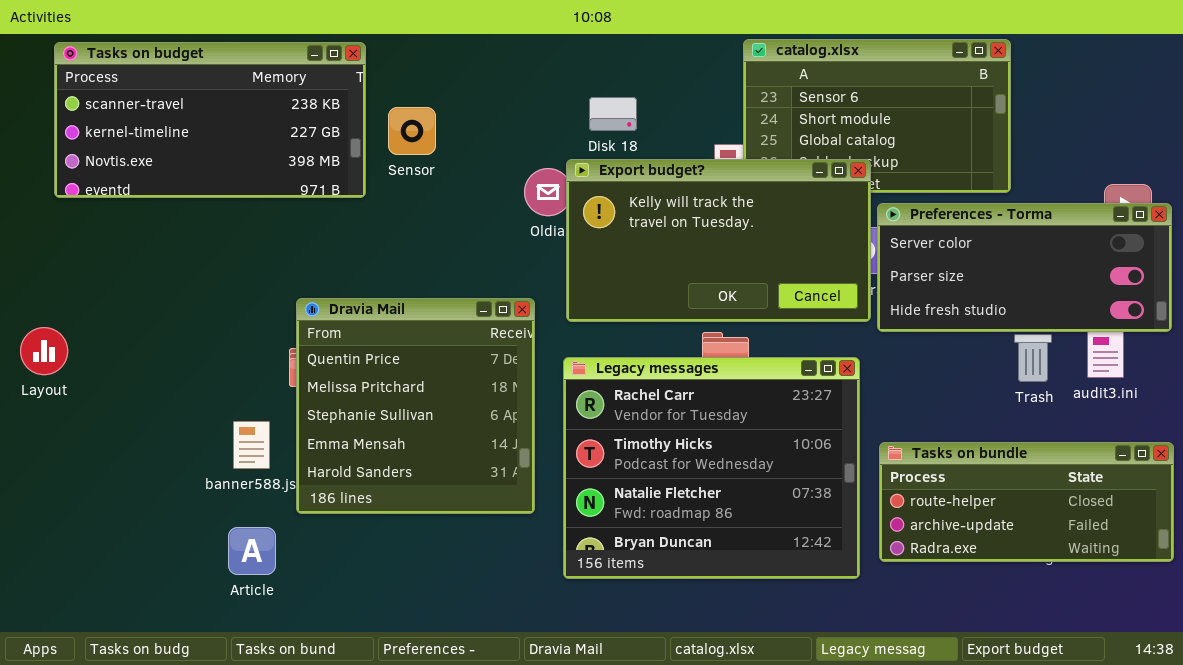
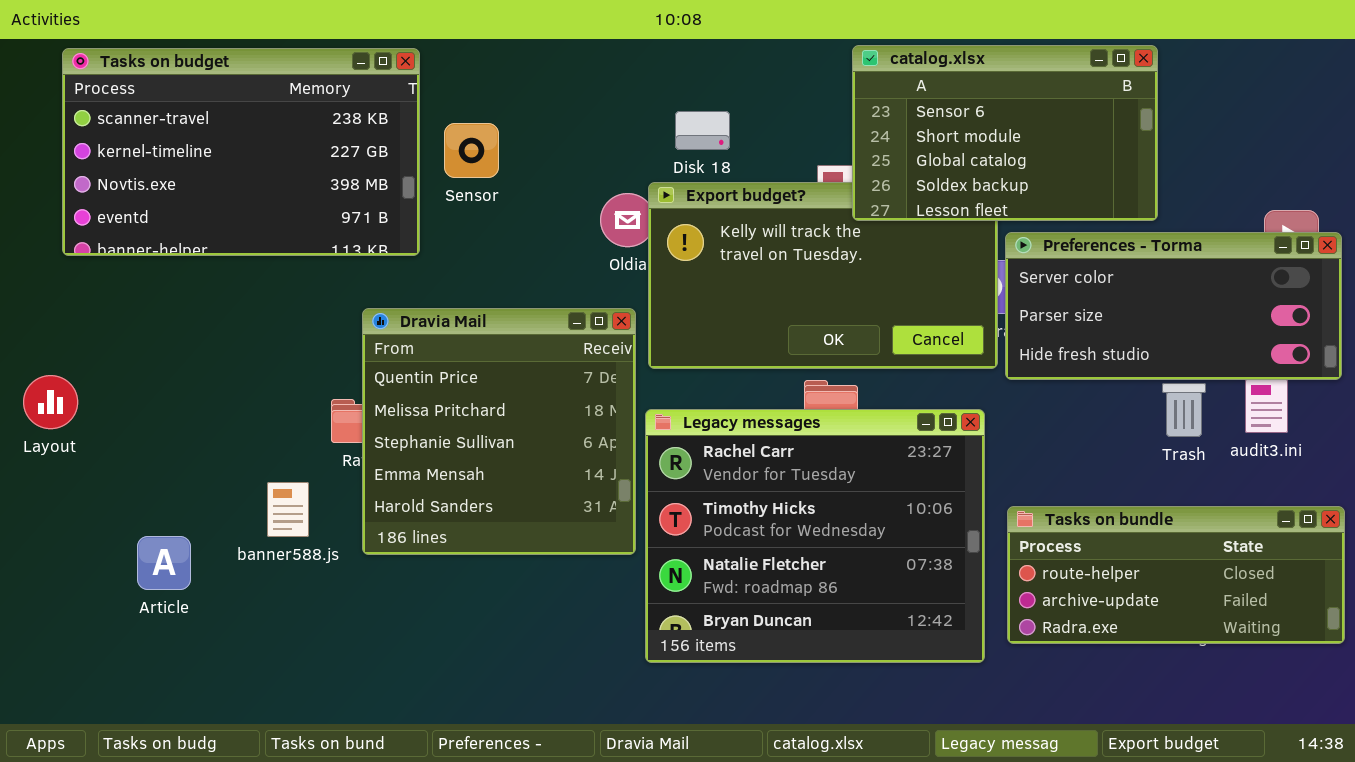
catalog.xlsx: [743,39,1011,193] -> [852,45,1158,221], raised
Tasks on budget: [54,42,366,198] -> [62,48,420,256], resized
Dravia Mail: [296,298,535,514] -> [362,308,636,555], moved
Article: [228,527,276,575] -> [137,536,191,590], moved

